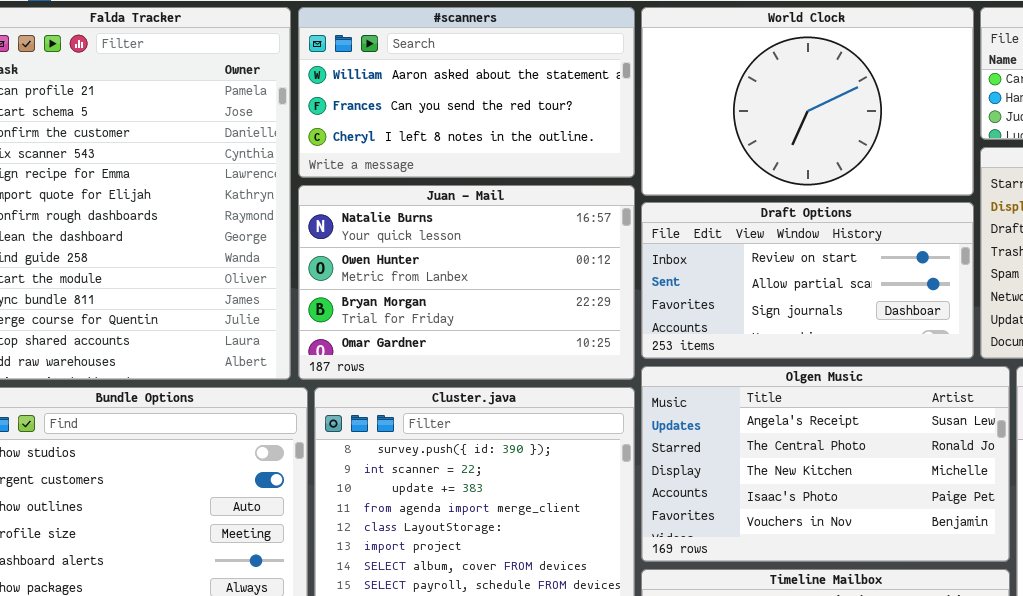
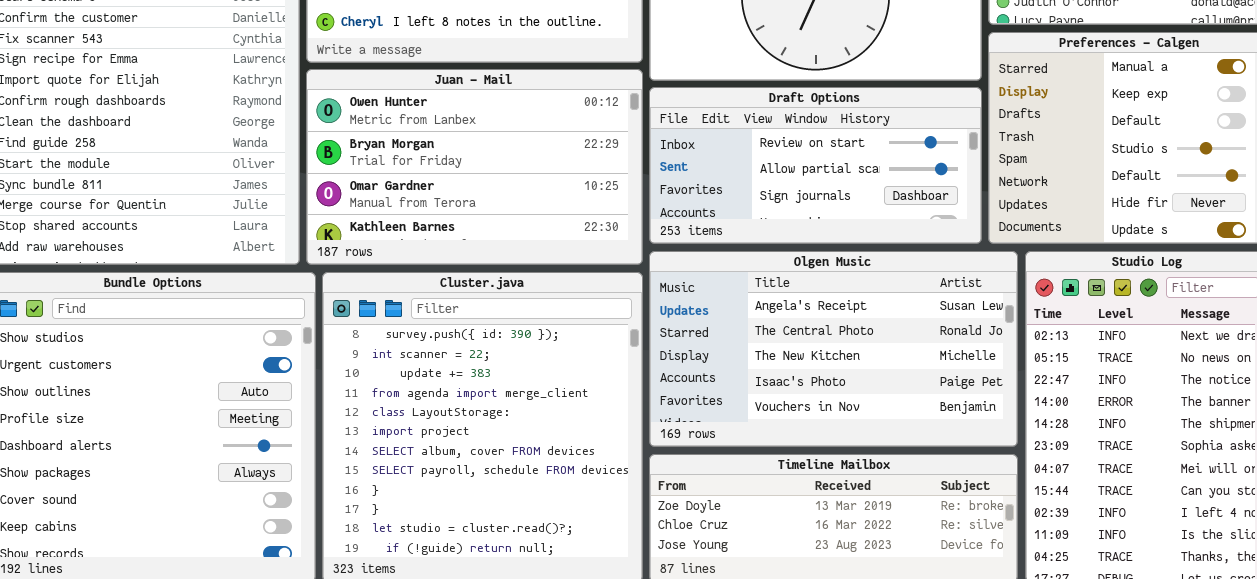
Juan - Mail: [298,185,635,380] -> [306,69,643,265], scrolled down 1 row

